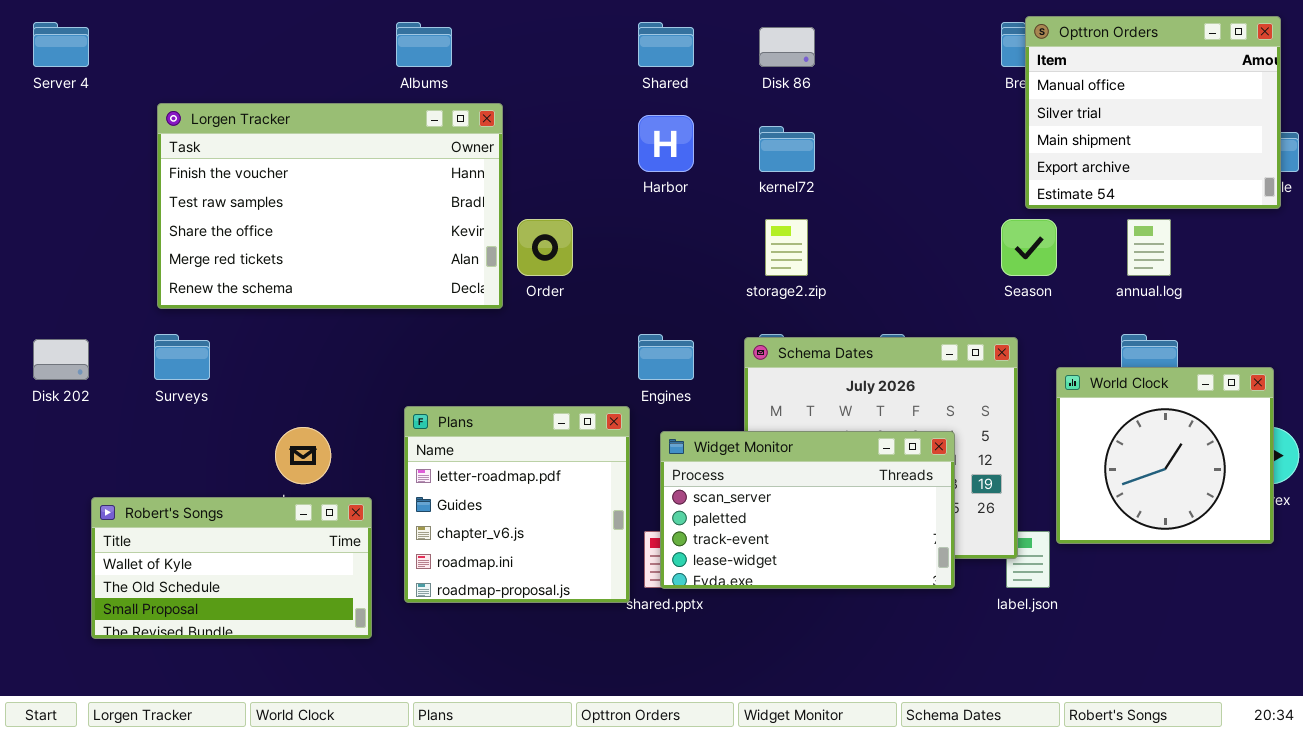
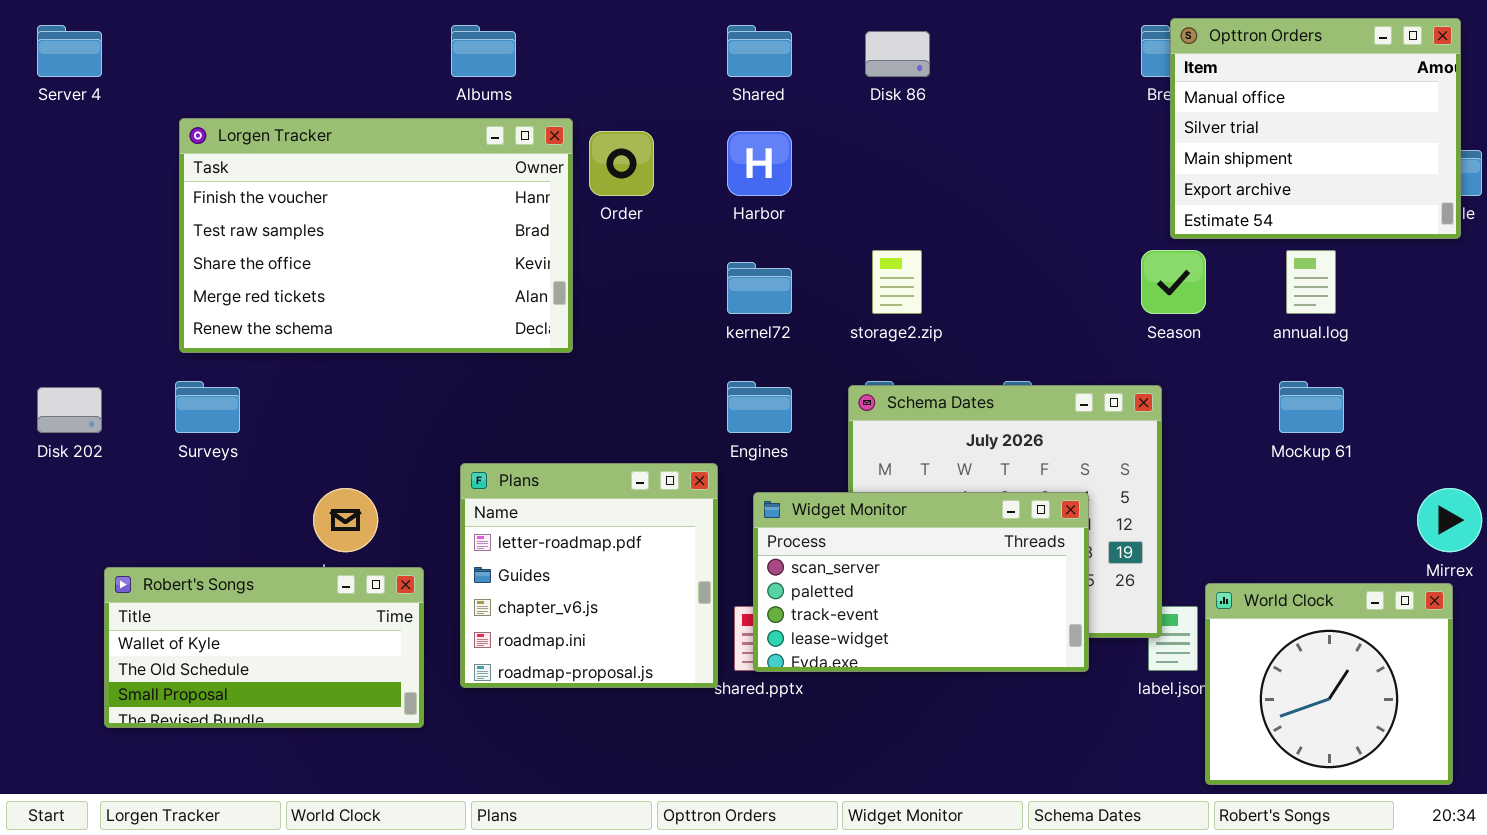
kernel72: [759,126,815,172] -> [727,262,792,314], moved
Order: [517,219,573,276] -> [589,131,654,196], moved
World Clock: [1056,367,1274,544] -> [1205,583,1453,785], moved

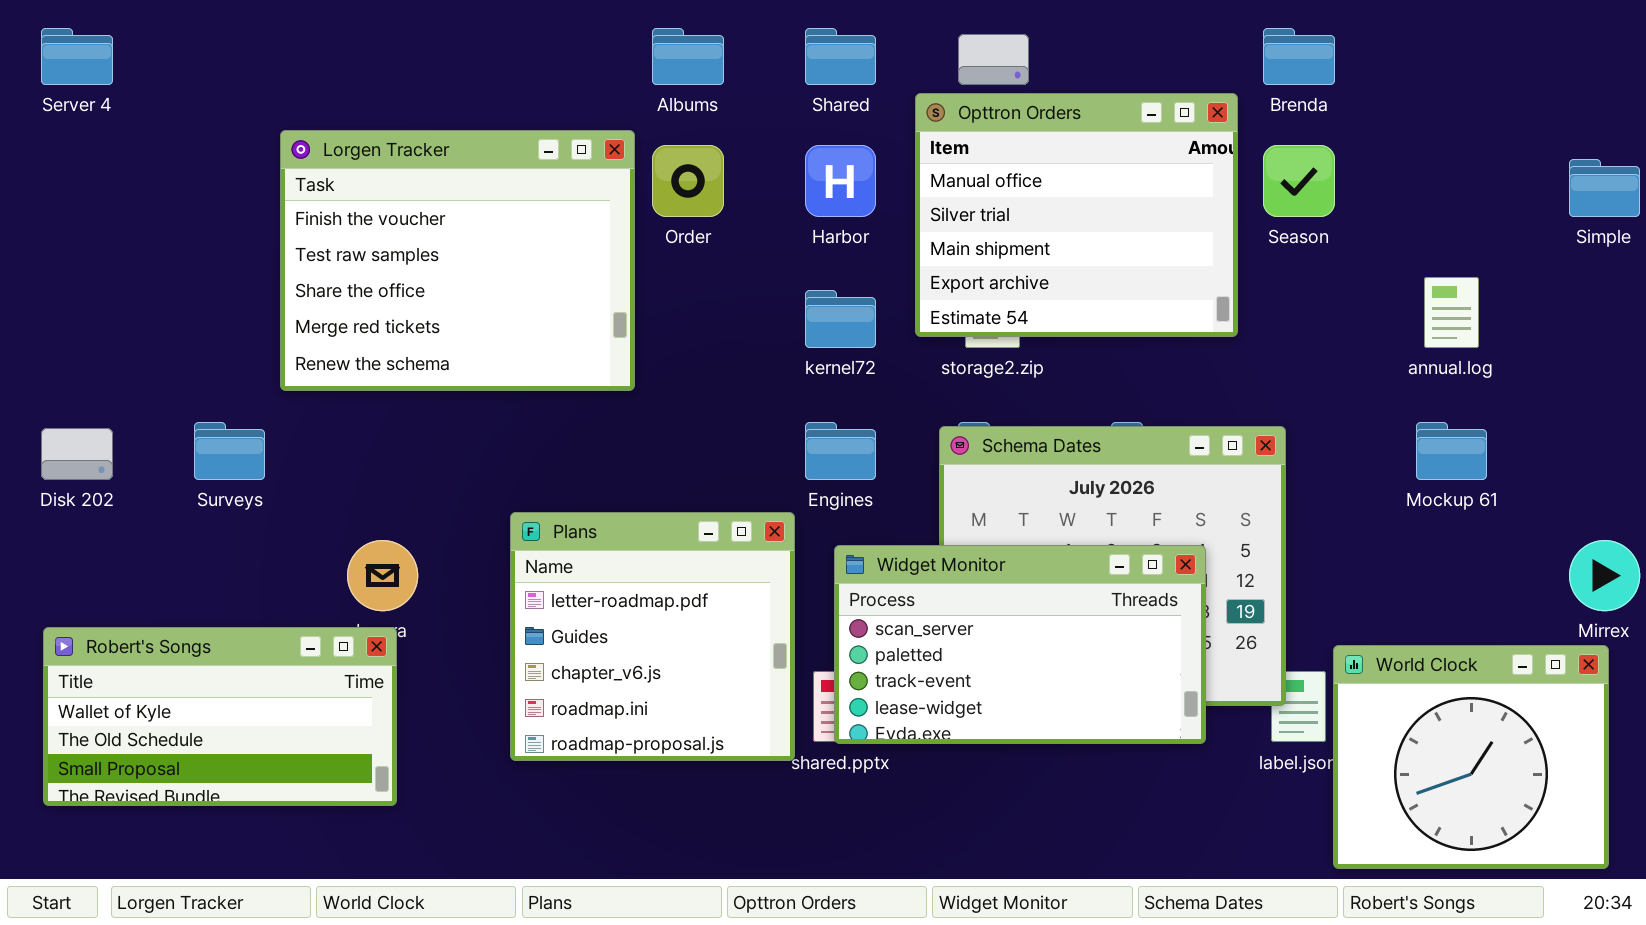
Opttron Orders: [1170,18,1461,239] -> [915,93,1238,337], moved
Albums: [451,25,516,77] -> [652,28,724,85], moved
Lorgen Tracker: [179,118,573,353] -> [280,130,635,391], resized
Season: [1141,250,1206,314] -> [1263,145,1335,217], moved
Robert's Songs: [104,567,424,728] -> [43,627,397,806], moved

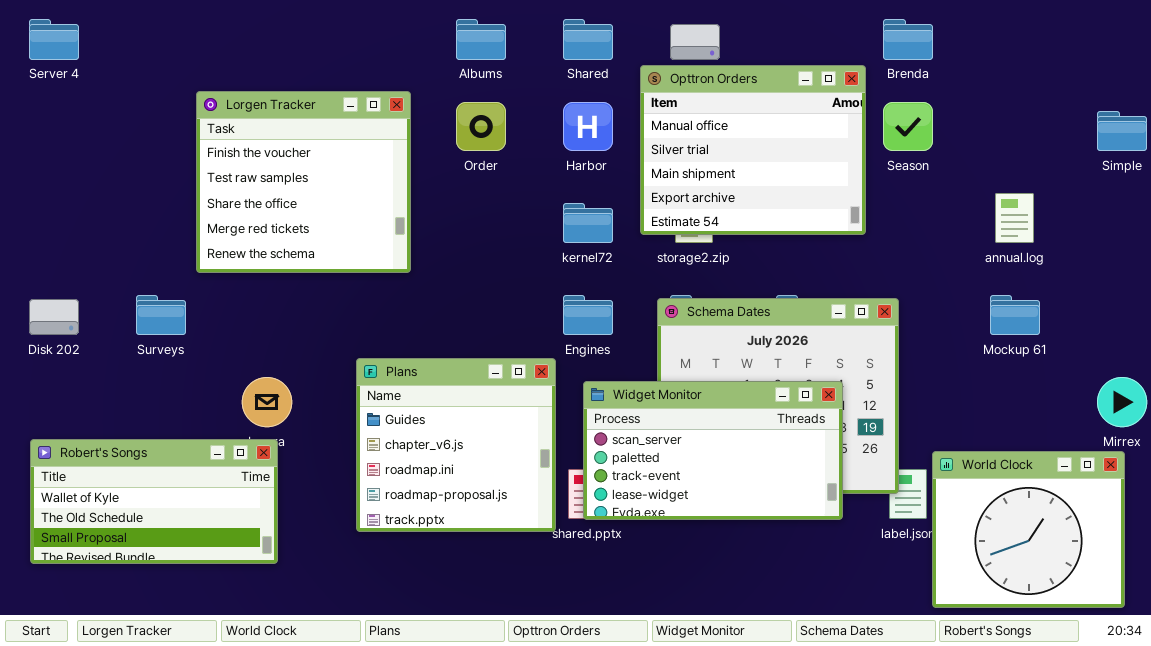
Lorgen Tracker: [280,130,635,391] -> [196,91,411,273], resized
Plans: [510,512,795,761] -> [356,358,556,532], scrolled down 1 row

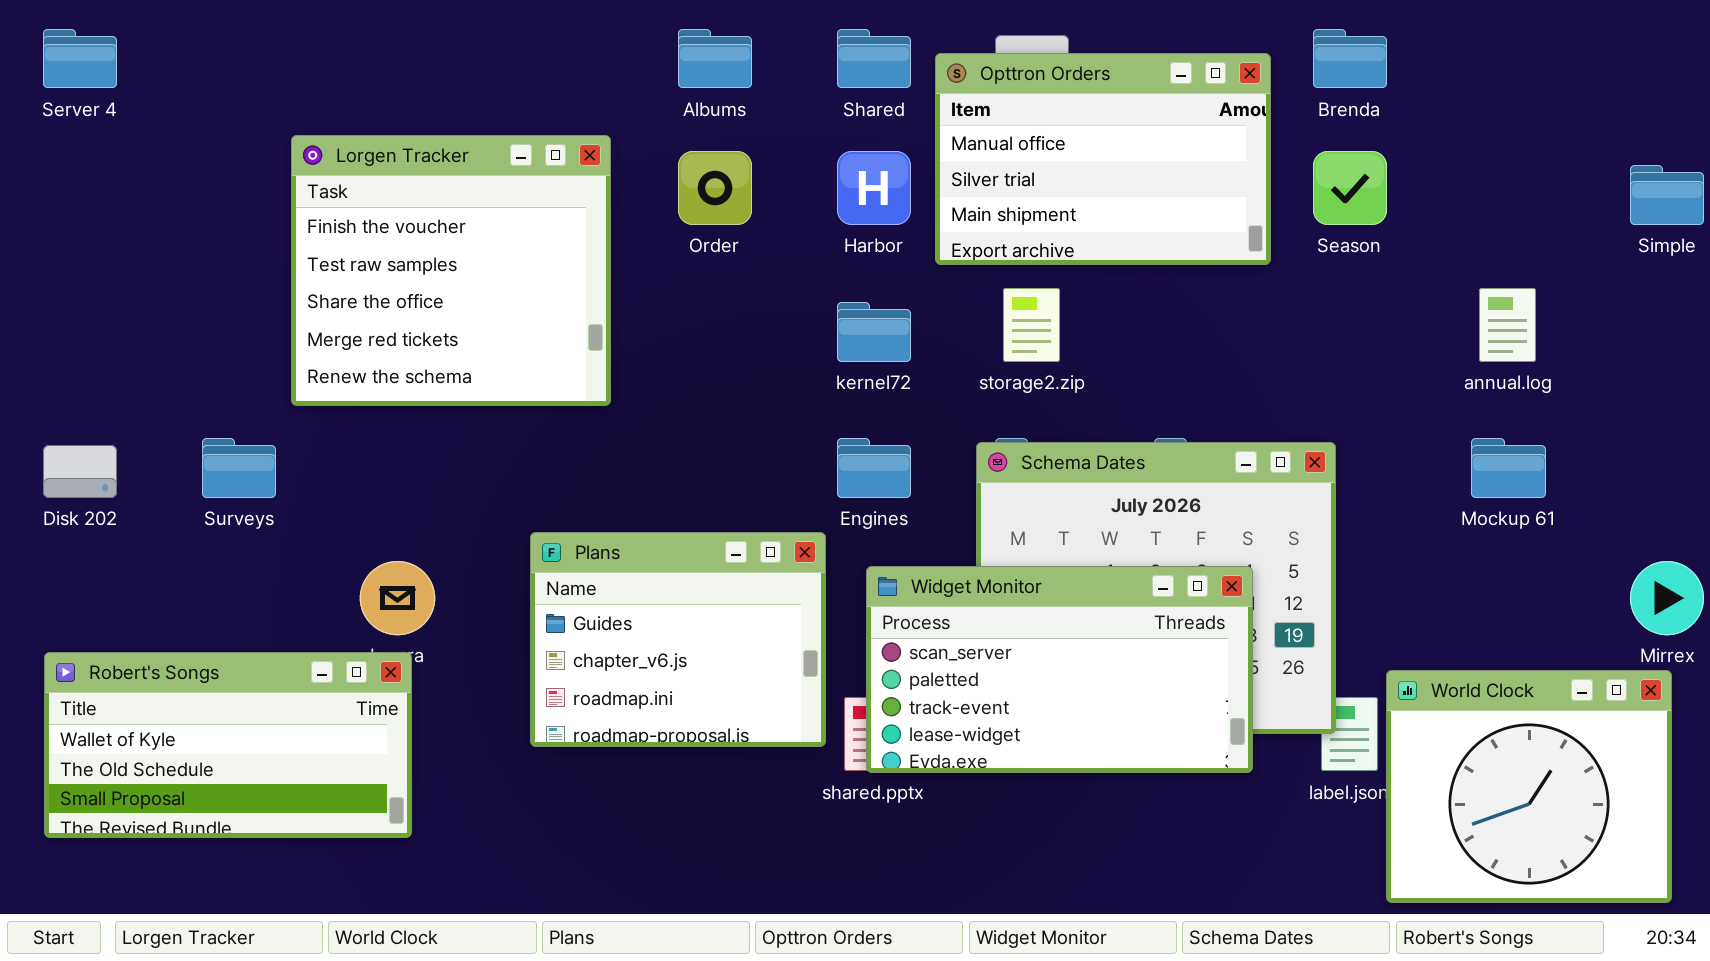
Opttron Orders: [640,65,866,235] -> [935,53,1271,265], moved, resized
Plans: [356,358,556,532] -> [530,532,826,747], resized

